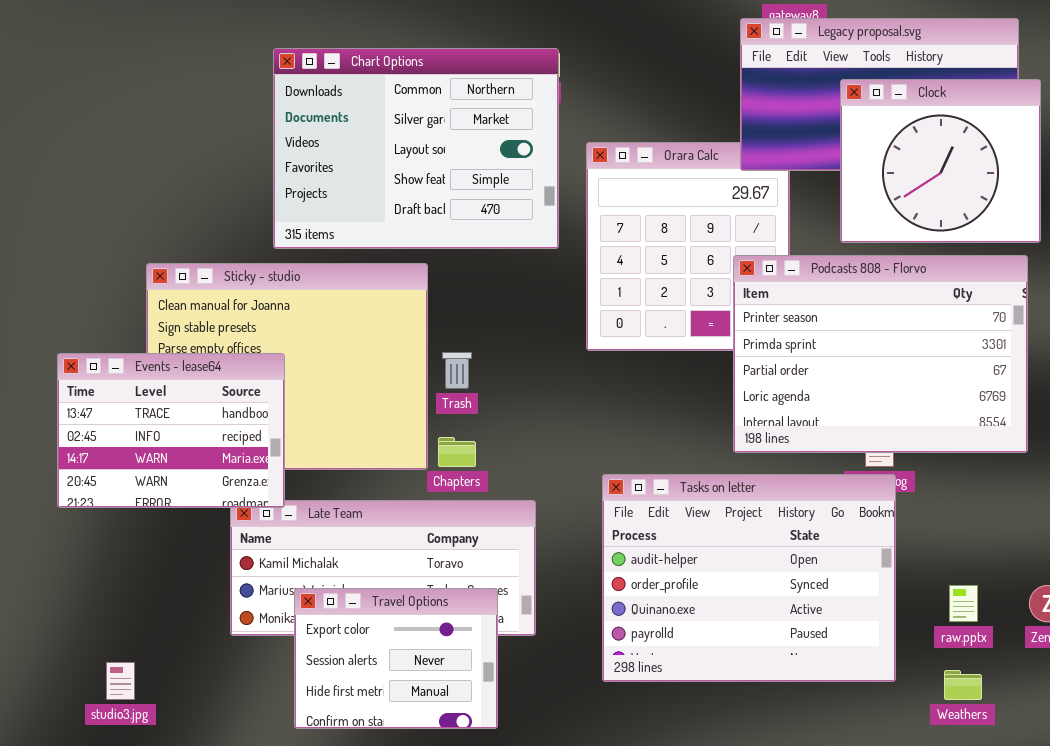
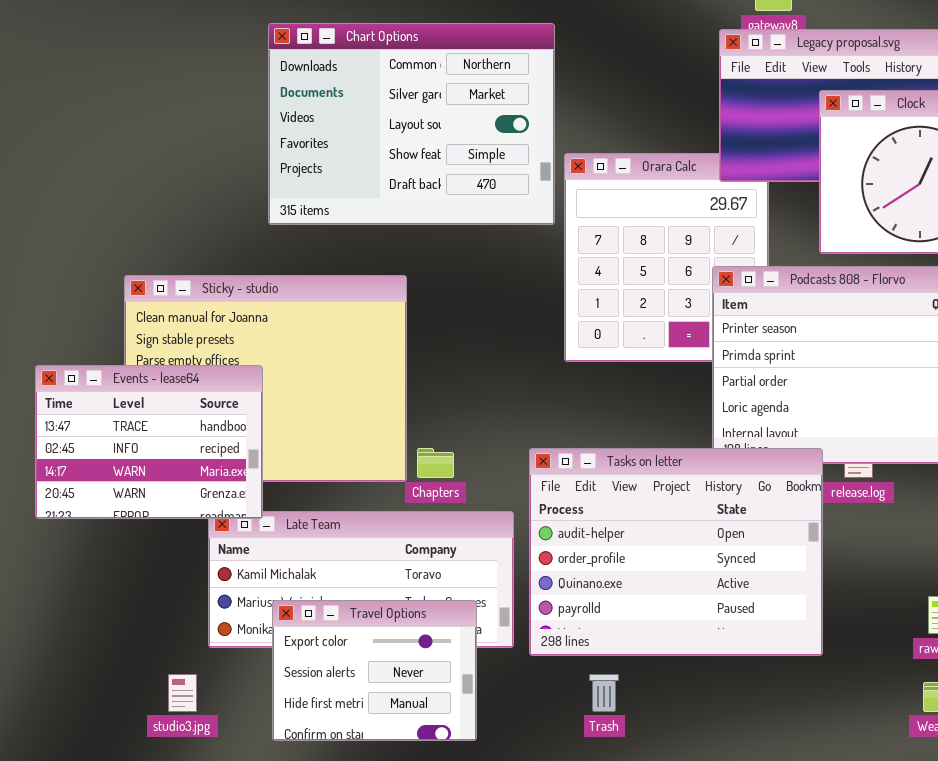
Chart Options: [273,48,559,249] -> [268,23,555,225], moved
Trash: [442,352,472,389] -> [589,674,619,712], moved
Tasks on letter: [602,474,896,682] -> [529,448,823,656], moved
studio3.jpg: [106,662,135,700] -> [168,674,197,712], moved

